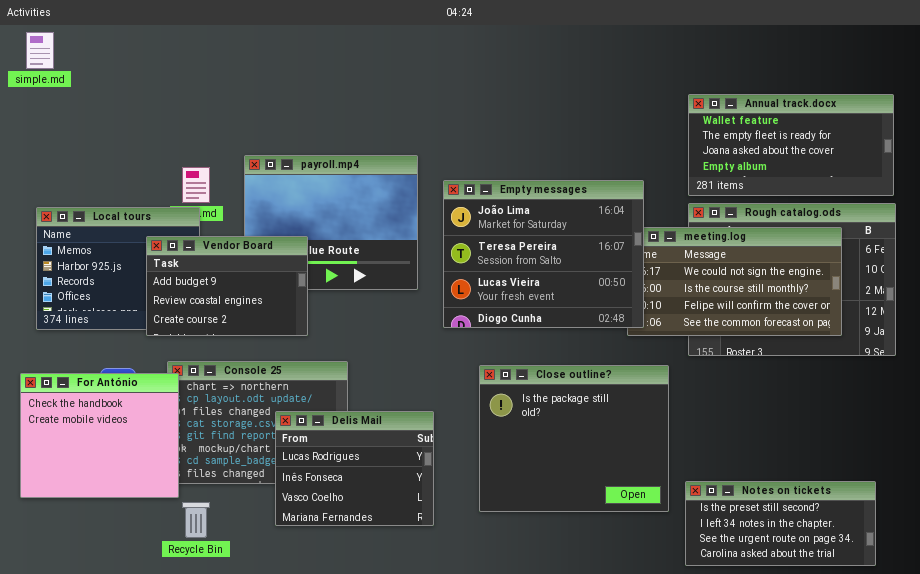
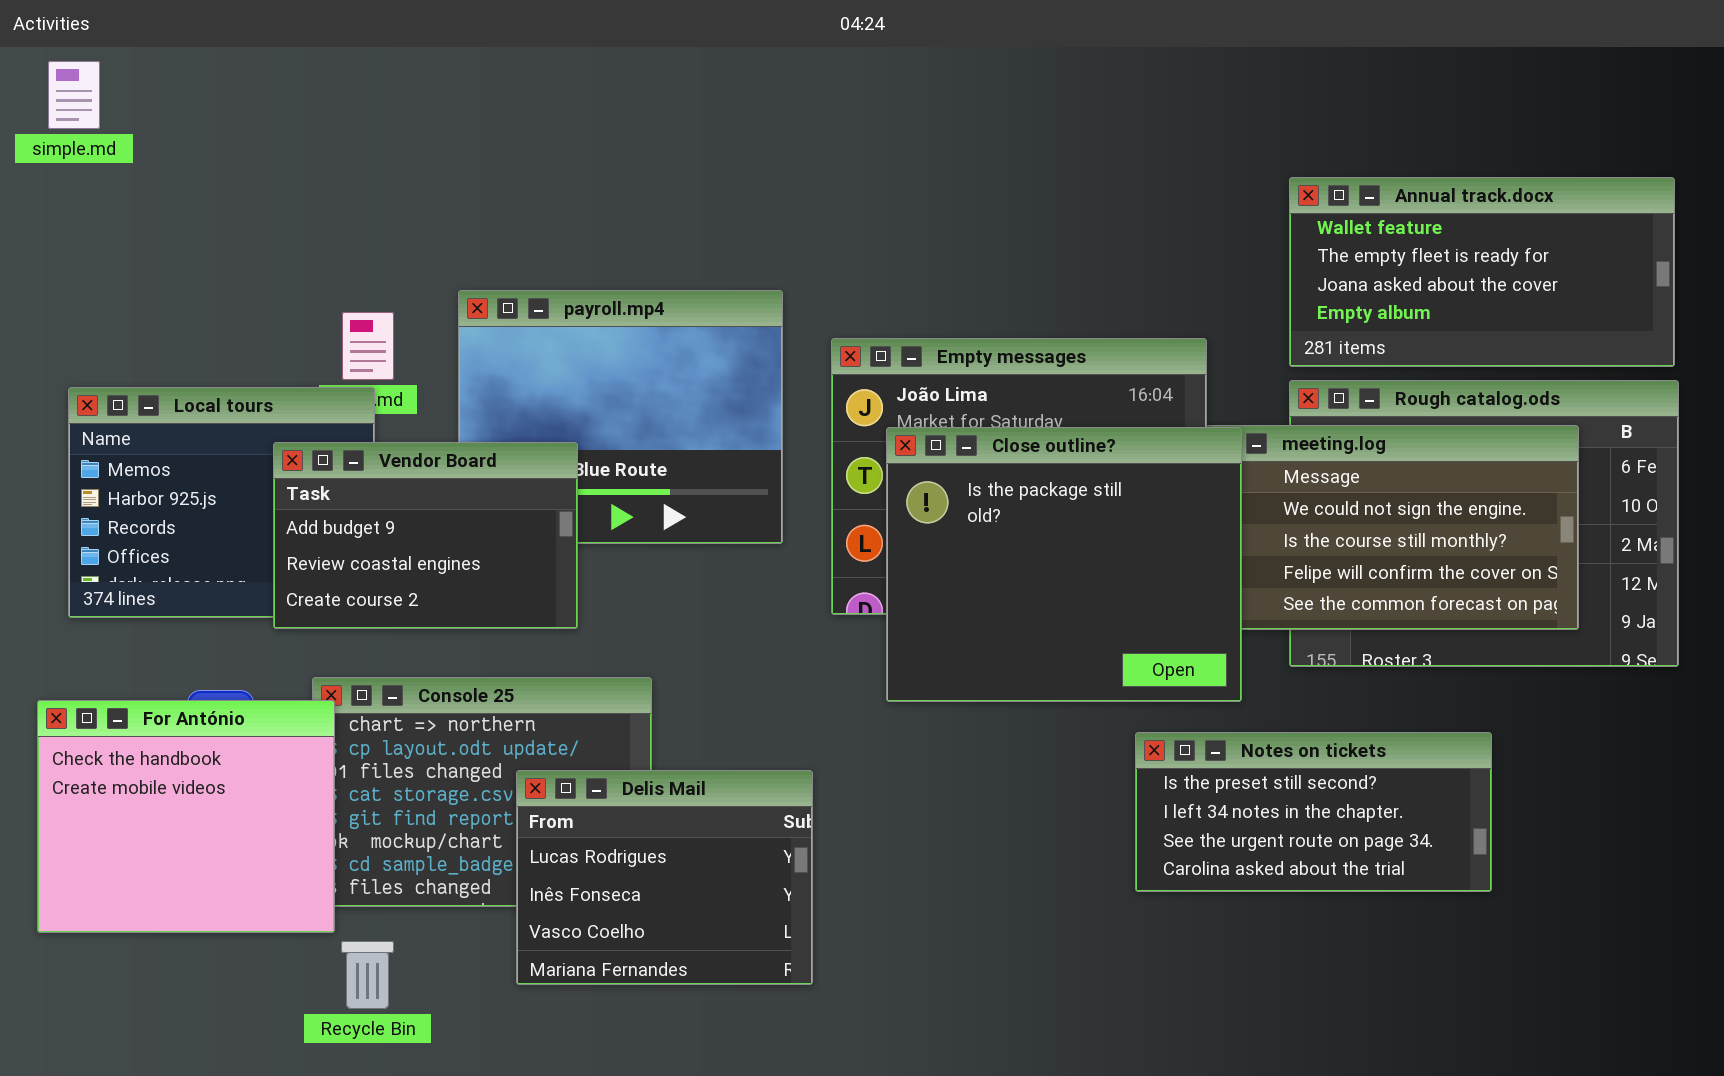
Close outline?: [479,365,669,512] -> [886,427,1242,702], moved
Notes on tickets: [685,481,876,566] -> [1135,732,1492,892], moved

